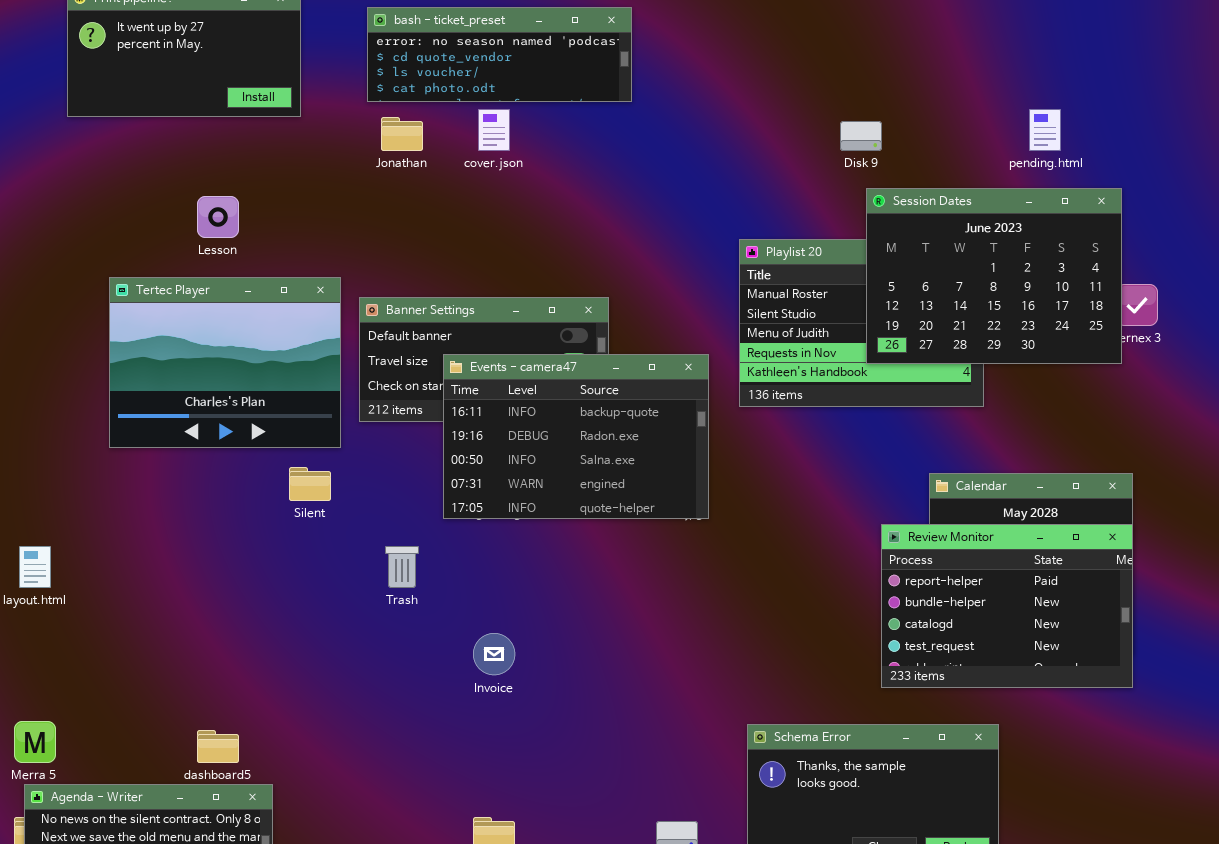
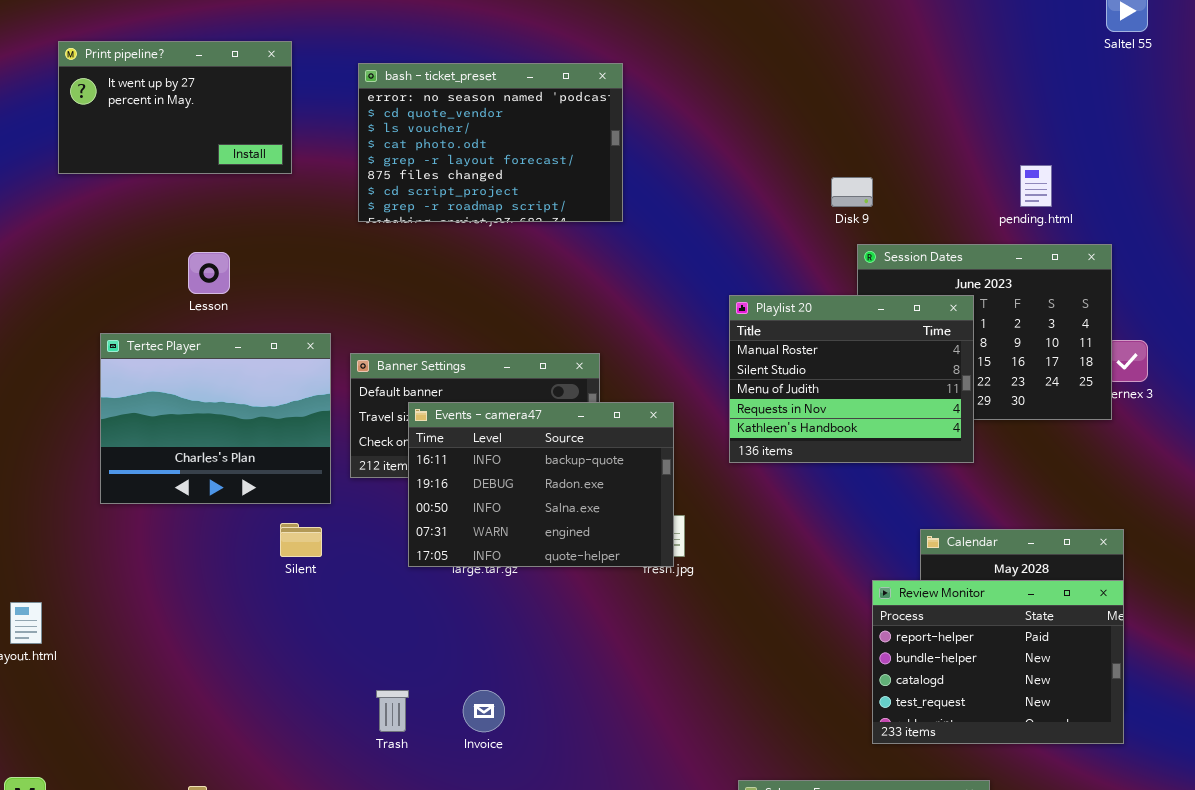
bash - ticket_preset: [367,7,632,102] -> [358,63,623,222], resized
Playlist 20: [739,239,984,407] -> [729,295,974,463], raised
Events - camera47: [443,354,709,519] -> [408,402,674,567], moved
Trash: [385,546,419,588] -> [376,690,409,732], moved

